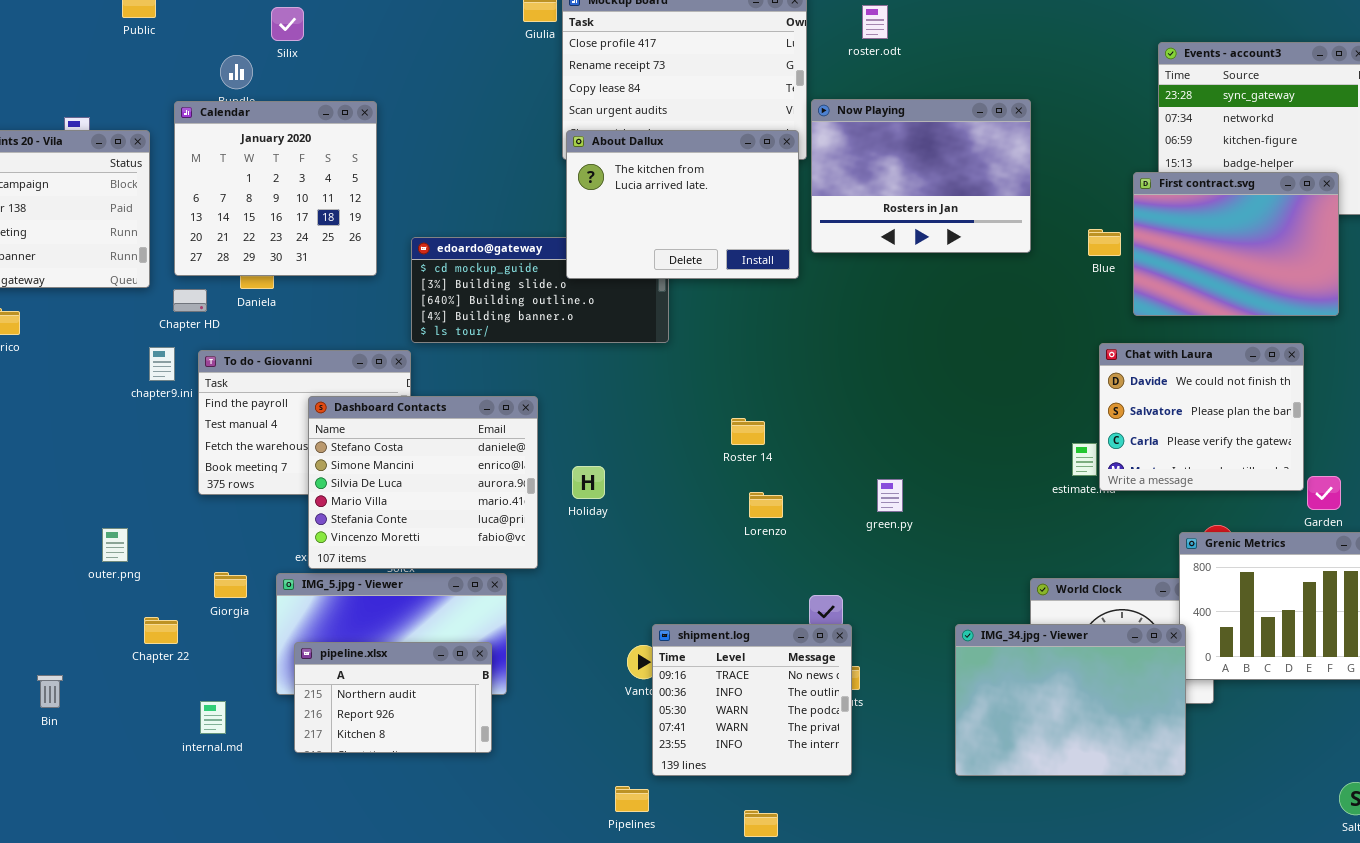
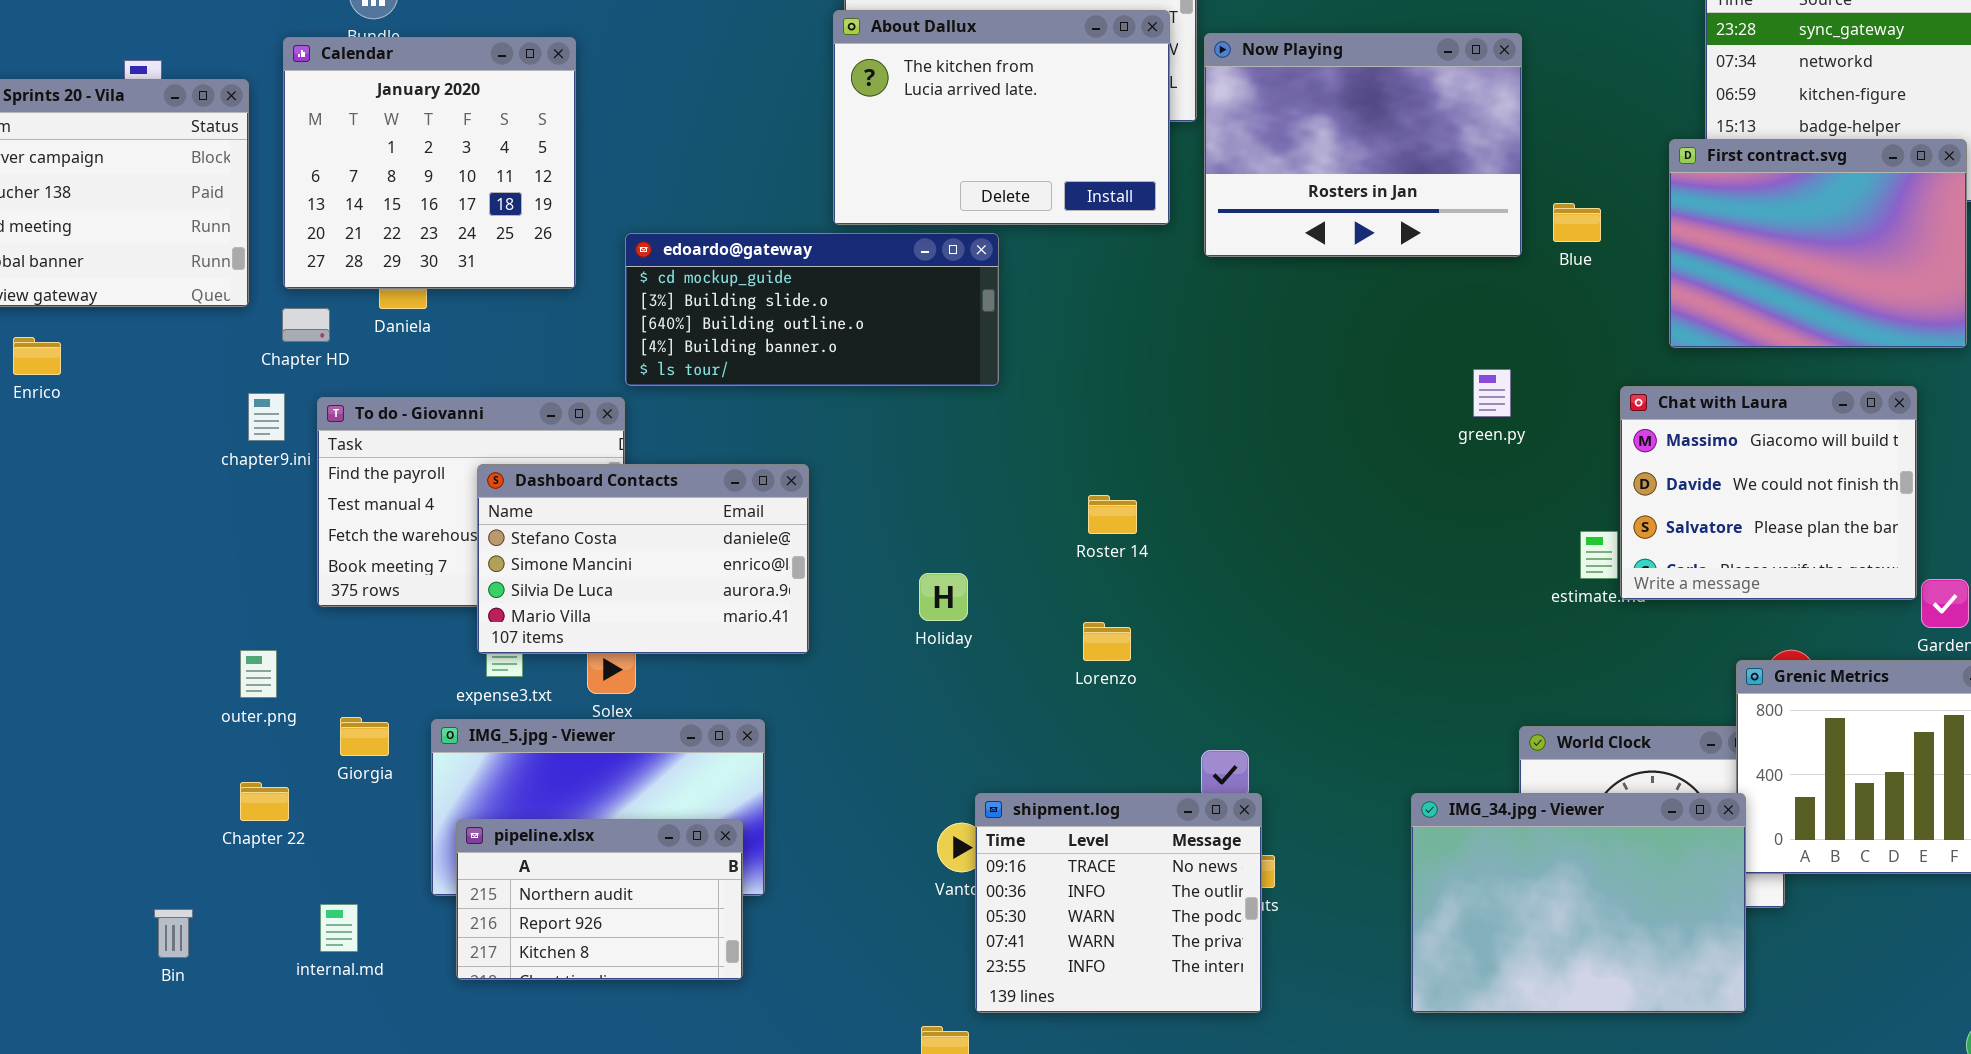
About Dallux: [566,130,799,279] -> [833,10,1170,225], moved
Blue: [1088,229,1121,256] -> [1553,203,1601,242], moved
Chat with Laura: [1099,343,1304,491] -> [1620,386,1917,600], scrolled up 1 row
Dashboard Contacts: [308,396,538,569] -> [477,464,809,654], resized
Holiday: [572,466,605,499] -> [919,573,968,621], moved
green.py: [877,479,903,512] -> [1473,369,1511,417], moved
Lorenzo: [749,492,783,518] -> [1083,622,1131,661], moved
outer.png: [102,528,128,562] -> [240,650,277,698], moved
Bin: [37,675,63,708] -> [154,909,193,958], moved

